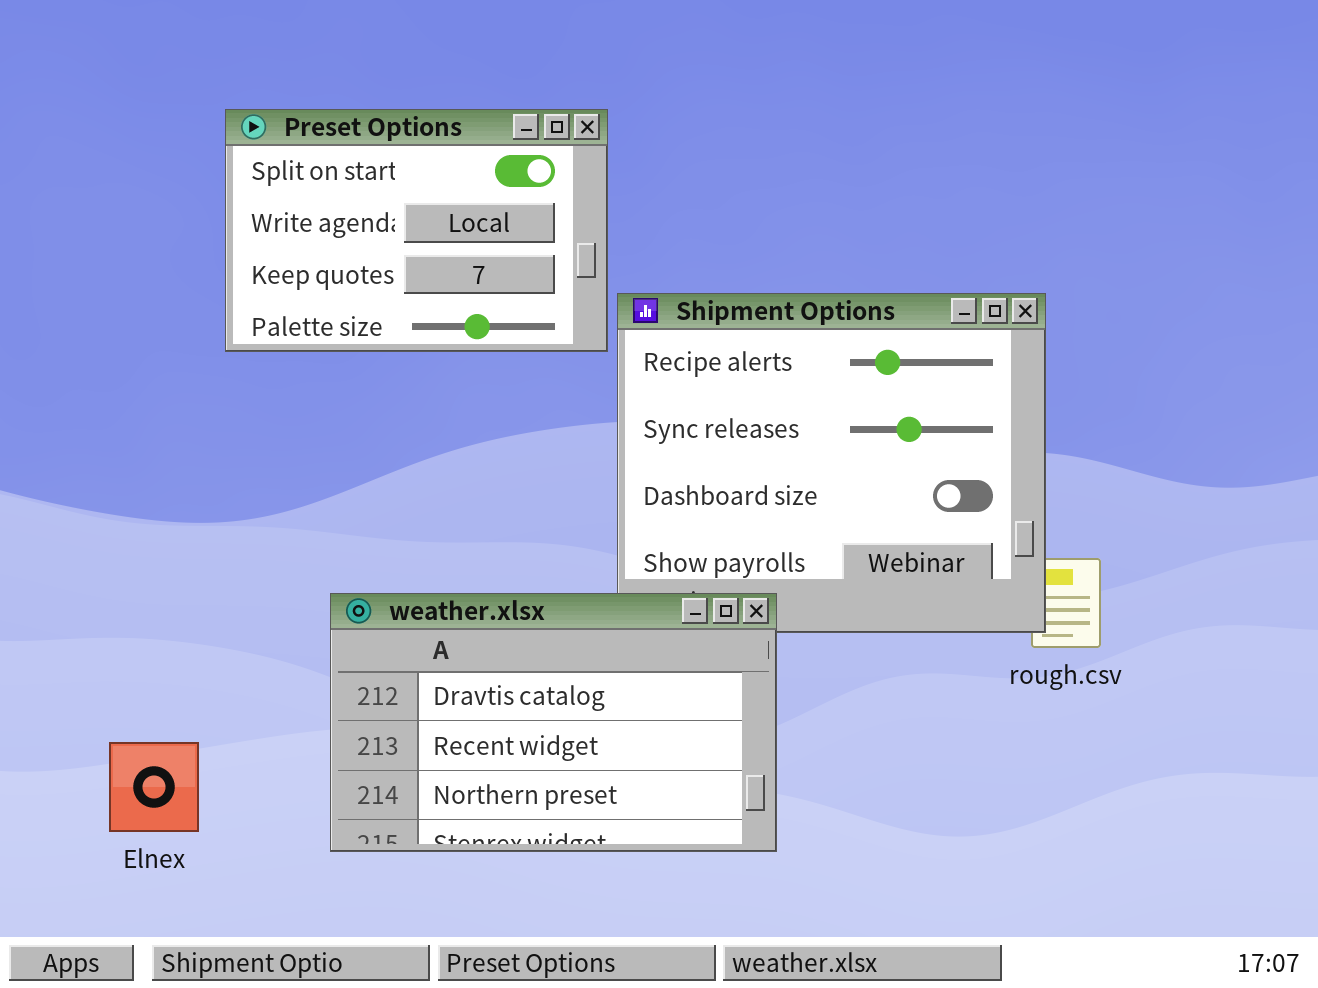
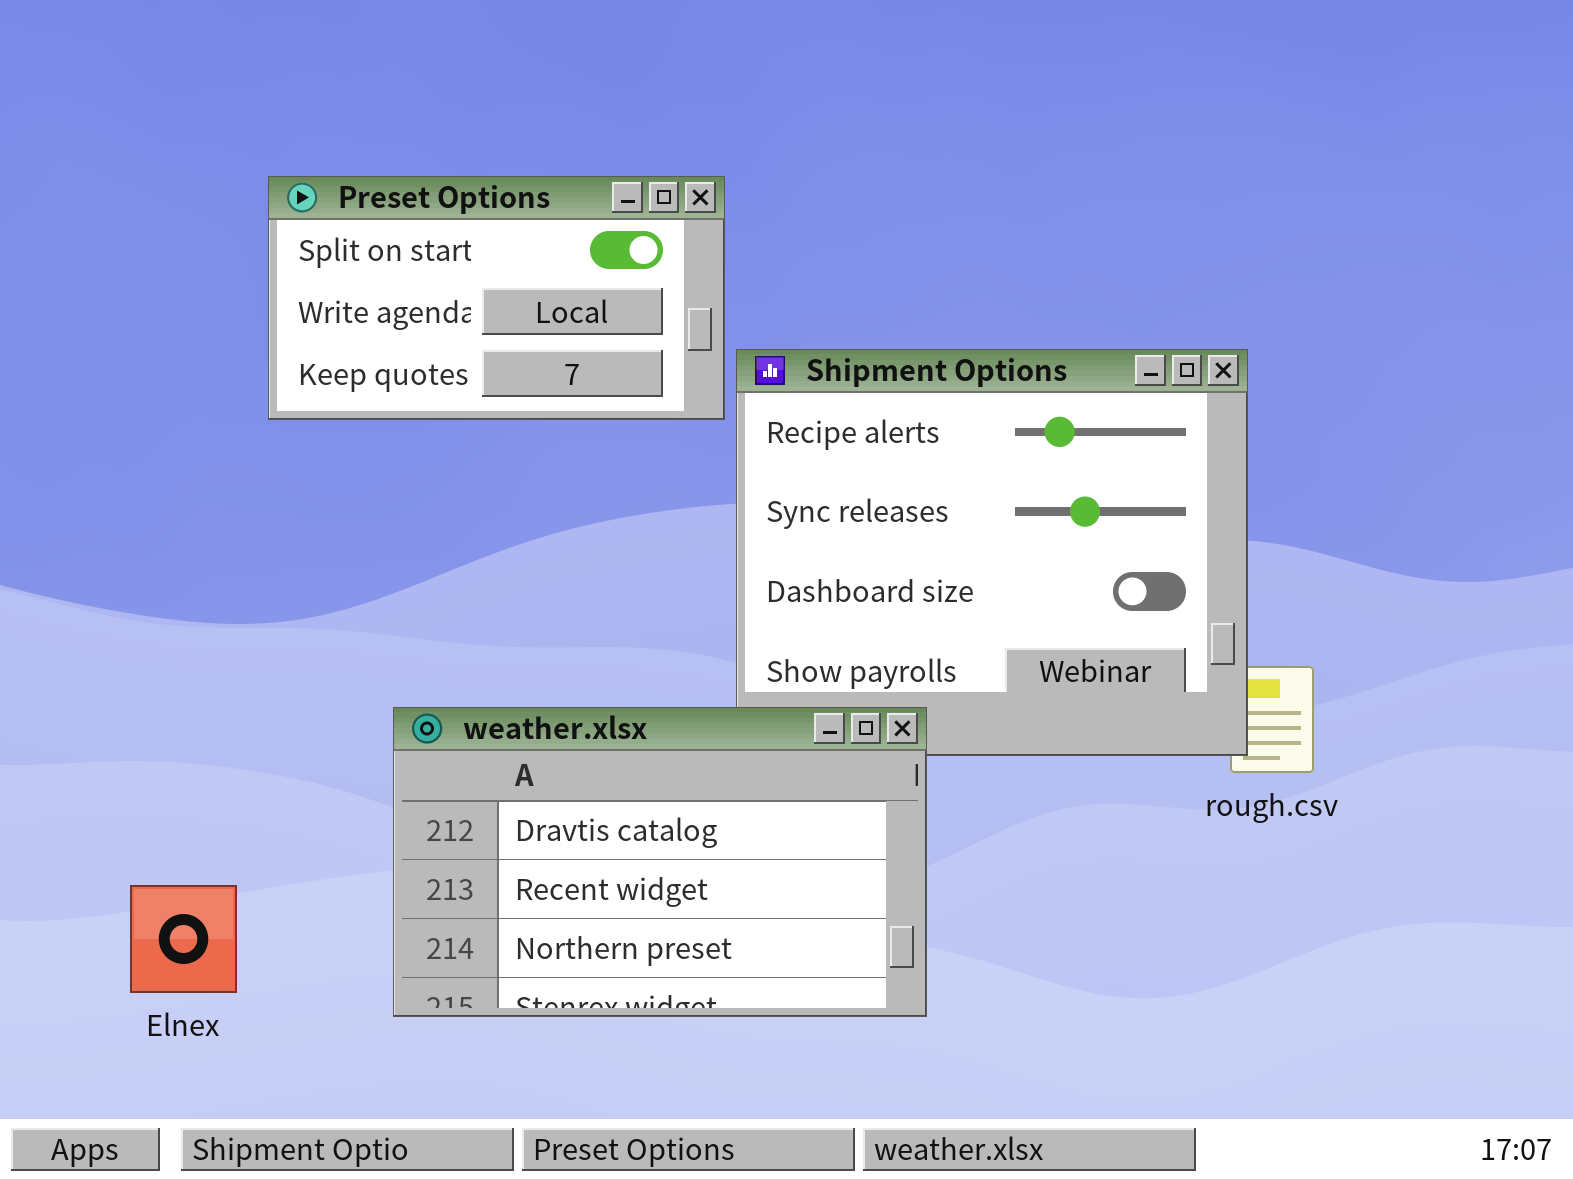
Preset Options: [225,109,608,352] -> [268,176,725,420], resized

